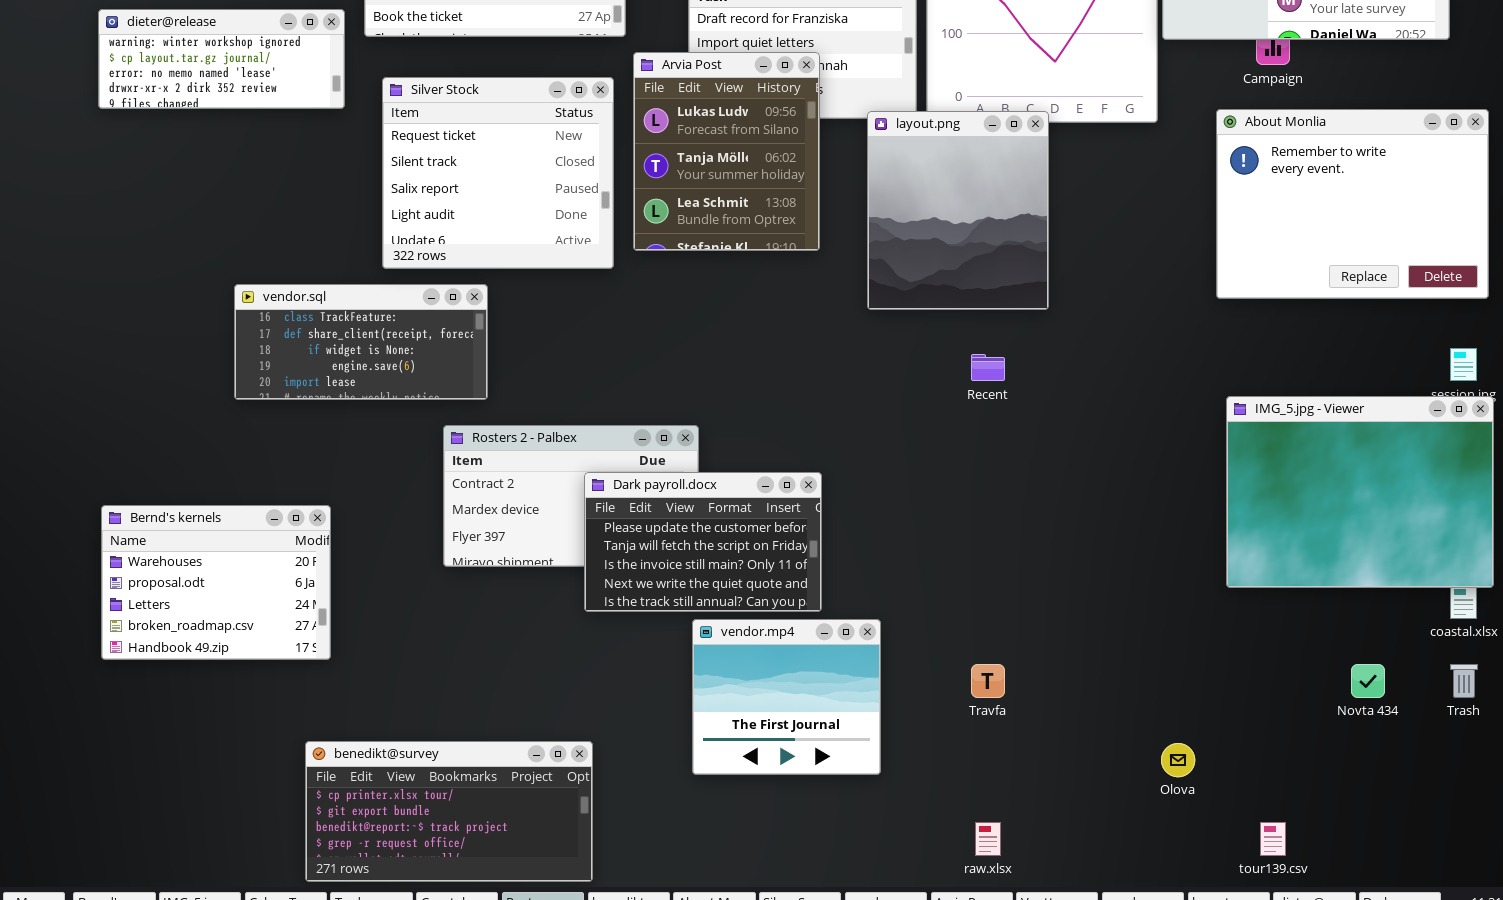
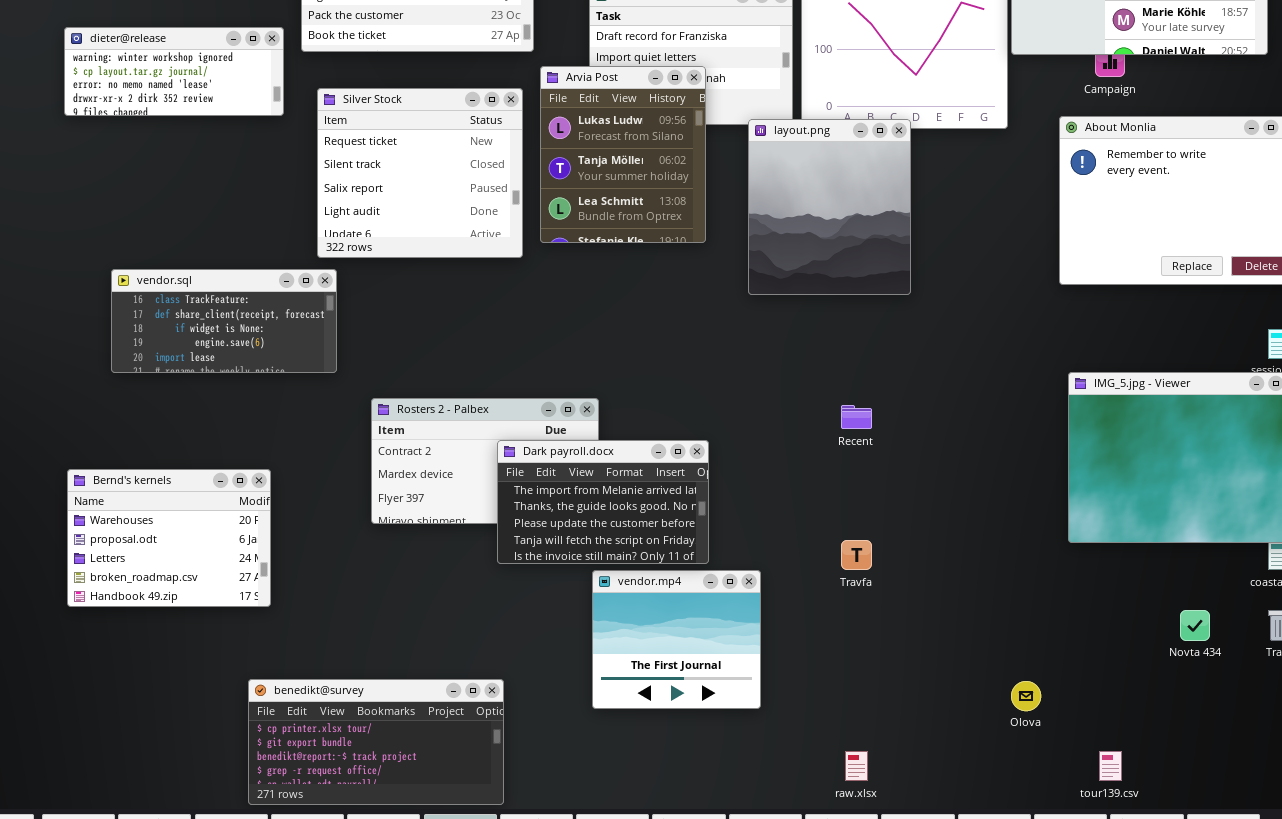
vendor.sql: [234,284,488,400] -> [111,269,337,373], moved
Recent: [971,354,1005,381] -> [841,405,872,429], moved
Dark payroll.docx: [584,472,822,612] -> [497,440,709,564], scrolled up 2 rows
Travfa: [971,664,1005,698] -> [841,540,872,570], moved

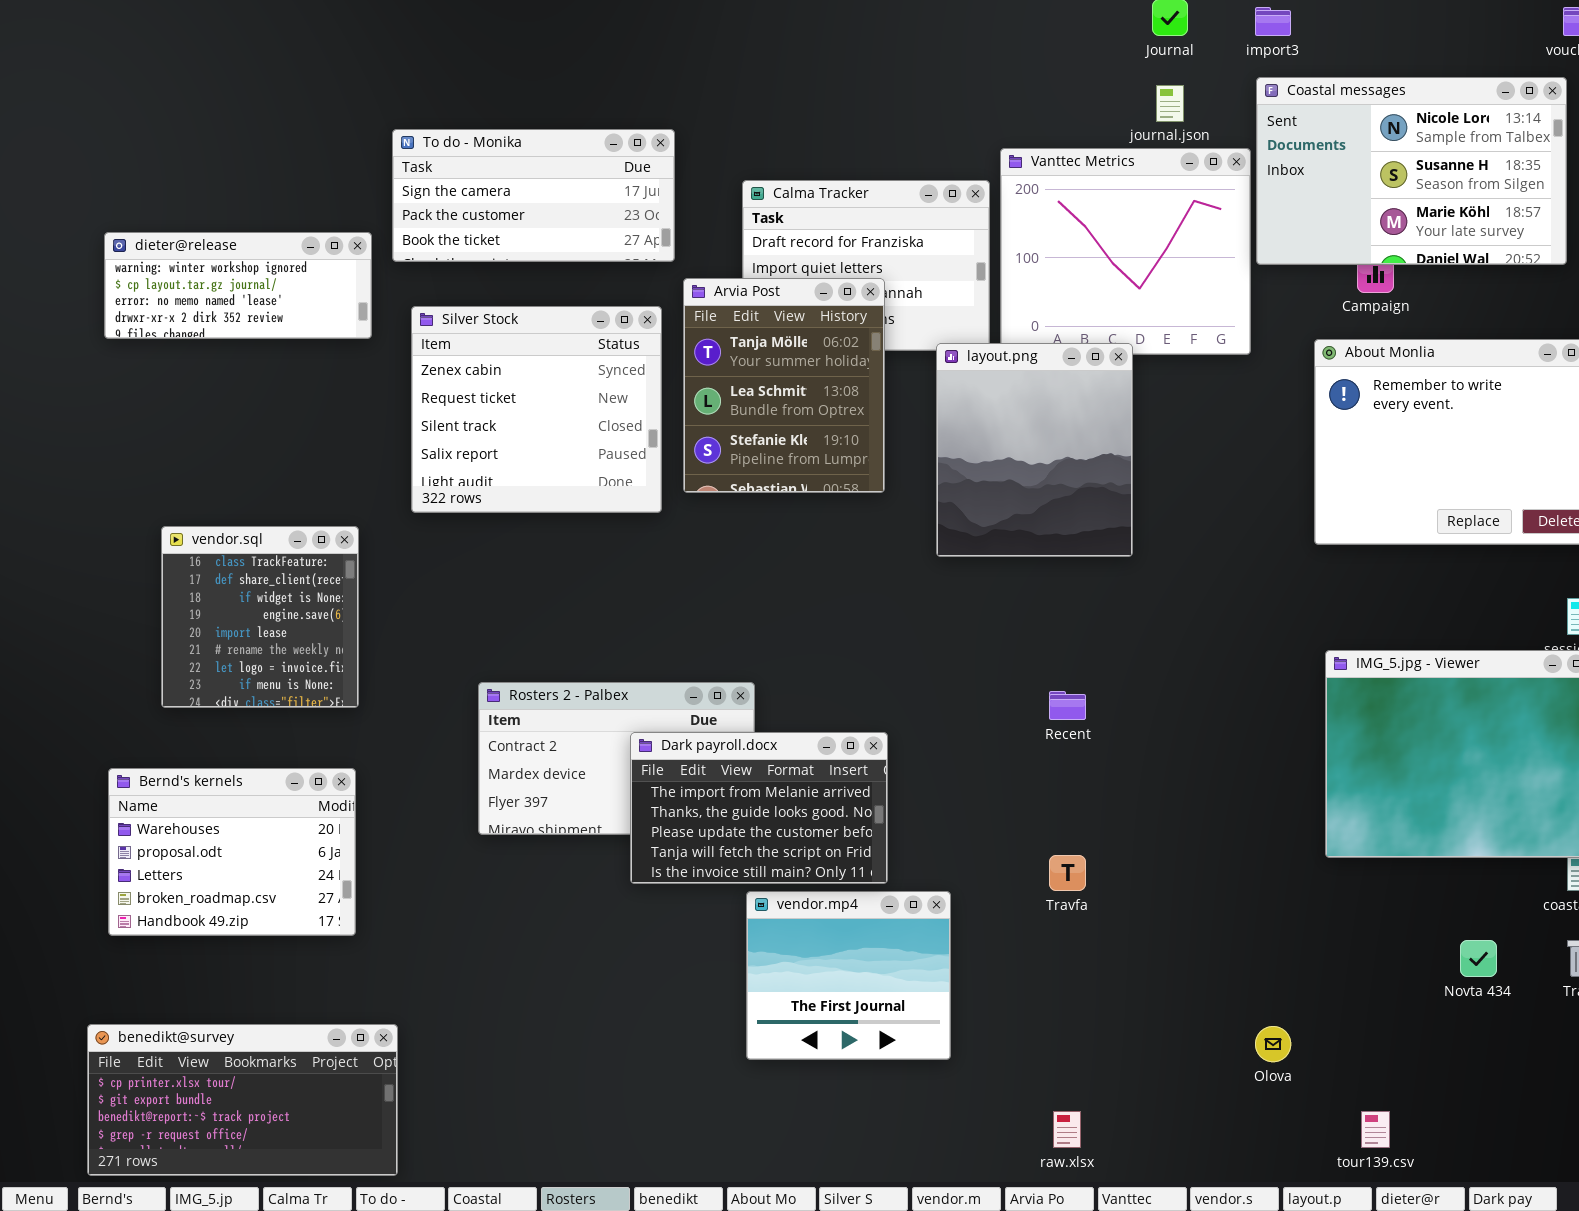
Arvia Post: [540,66,706,243] -> [683,278,885,493], scrolled down 1 row
Silver Stock: [317,88,523,258] -> [411,306,662,513], scrolled up 1 row
vendor.sql: [111,269,337,373] -> [161,526,359,708], resized
benedikt@survey: [248,679,504,805] -> [87,1024,398,1176], moved

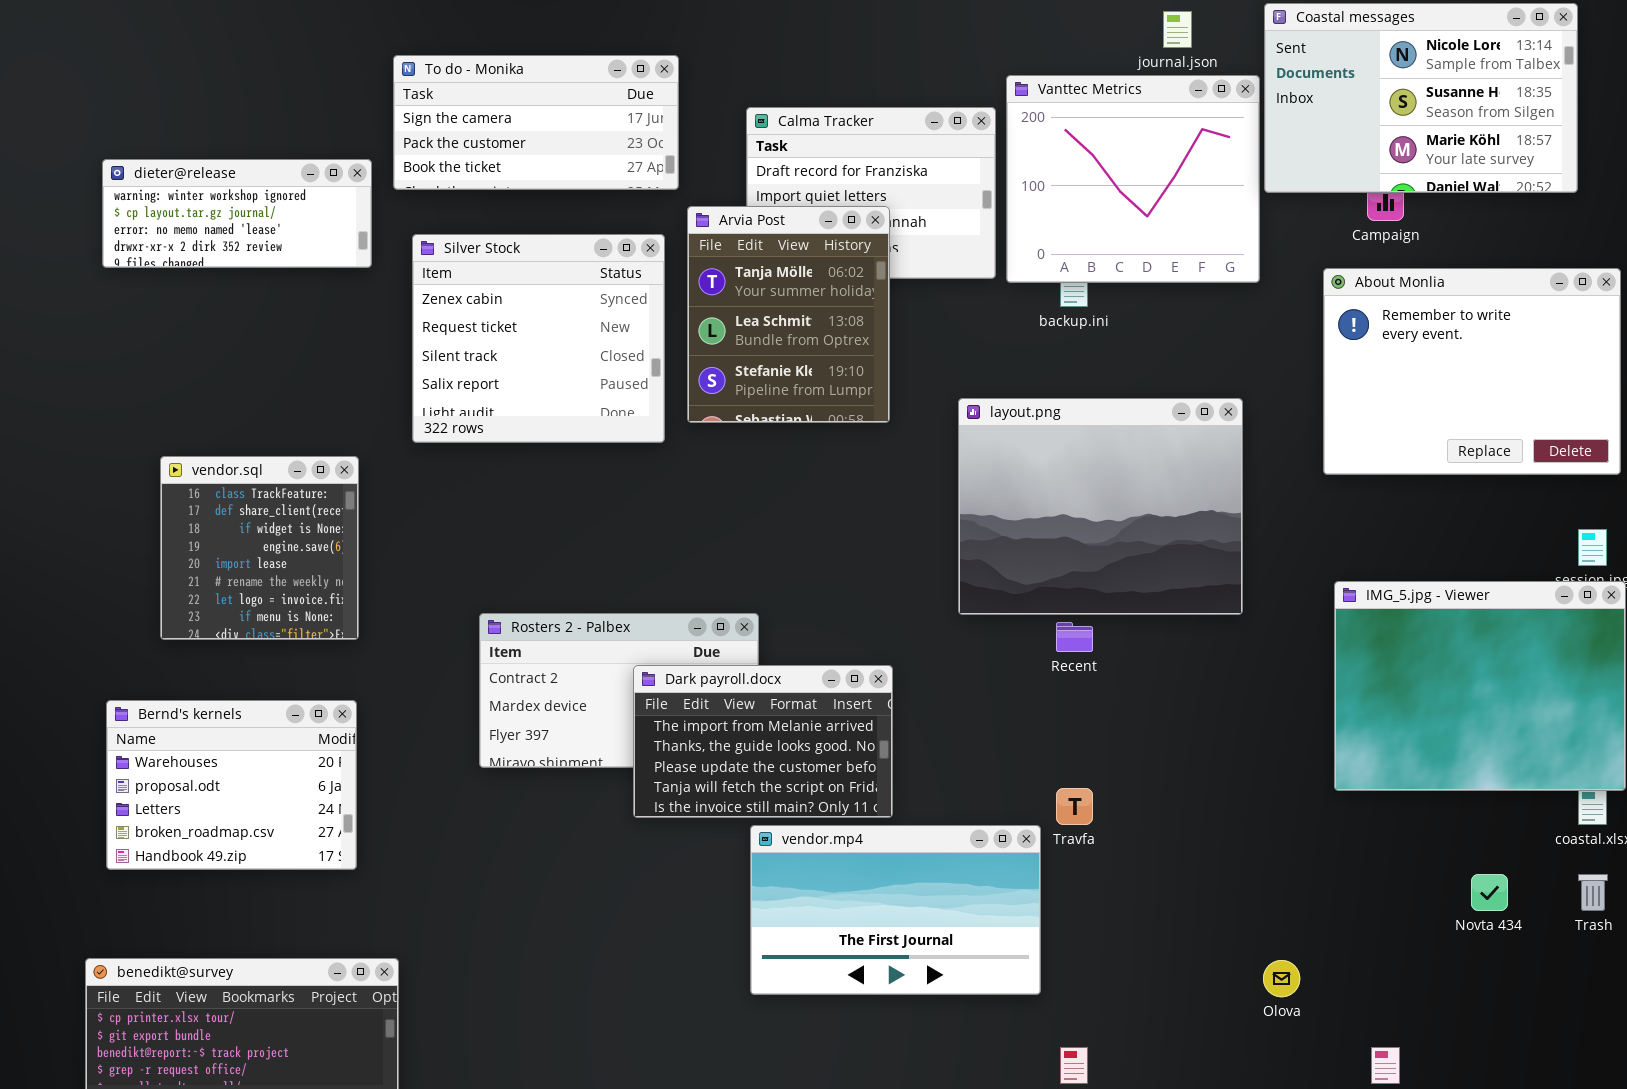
layout.png: [936,343,1133,557] -> [958,398,1243,615], moved, resized
vendor.mp4: [746,891,951,1060] -> [750,825,1041,995], resized

